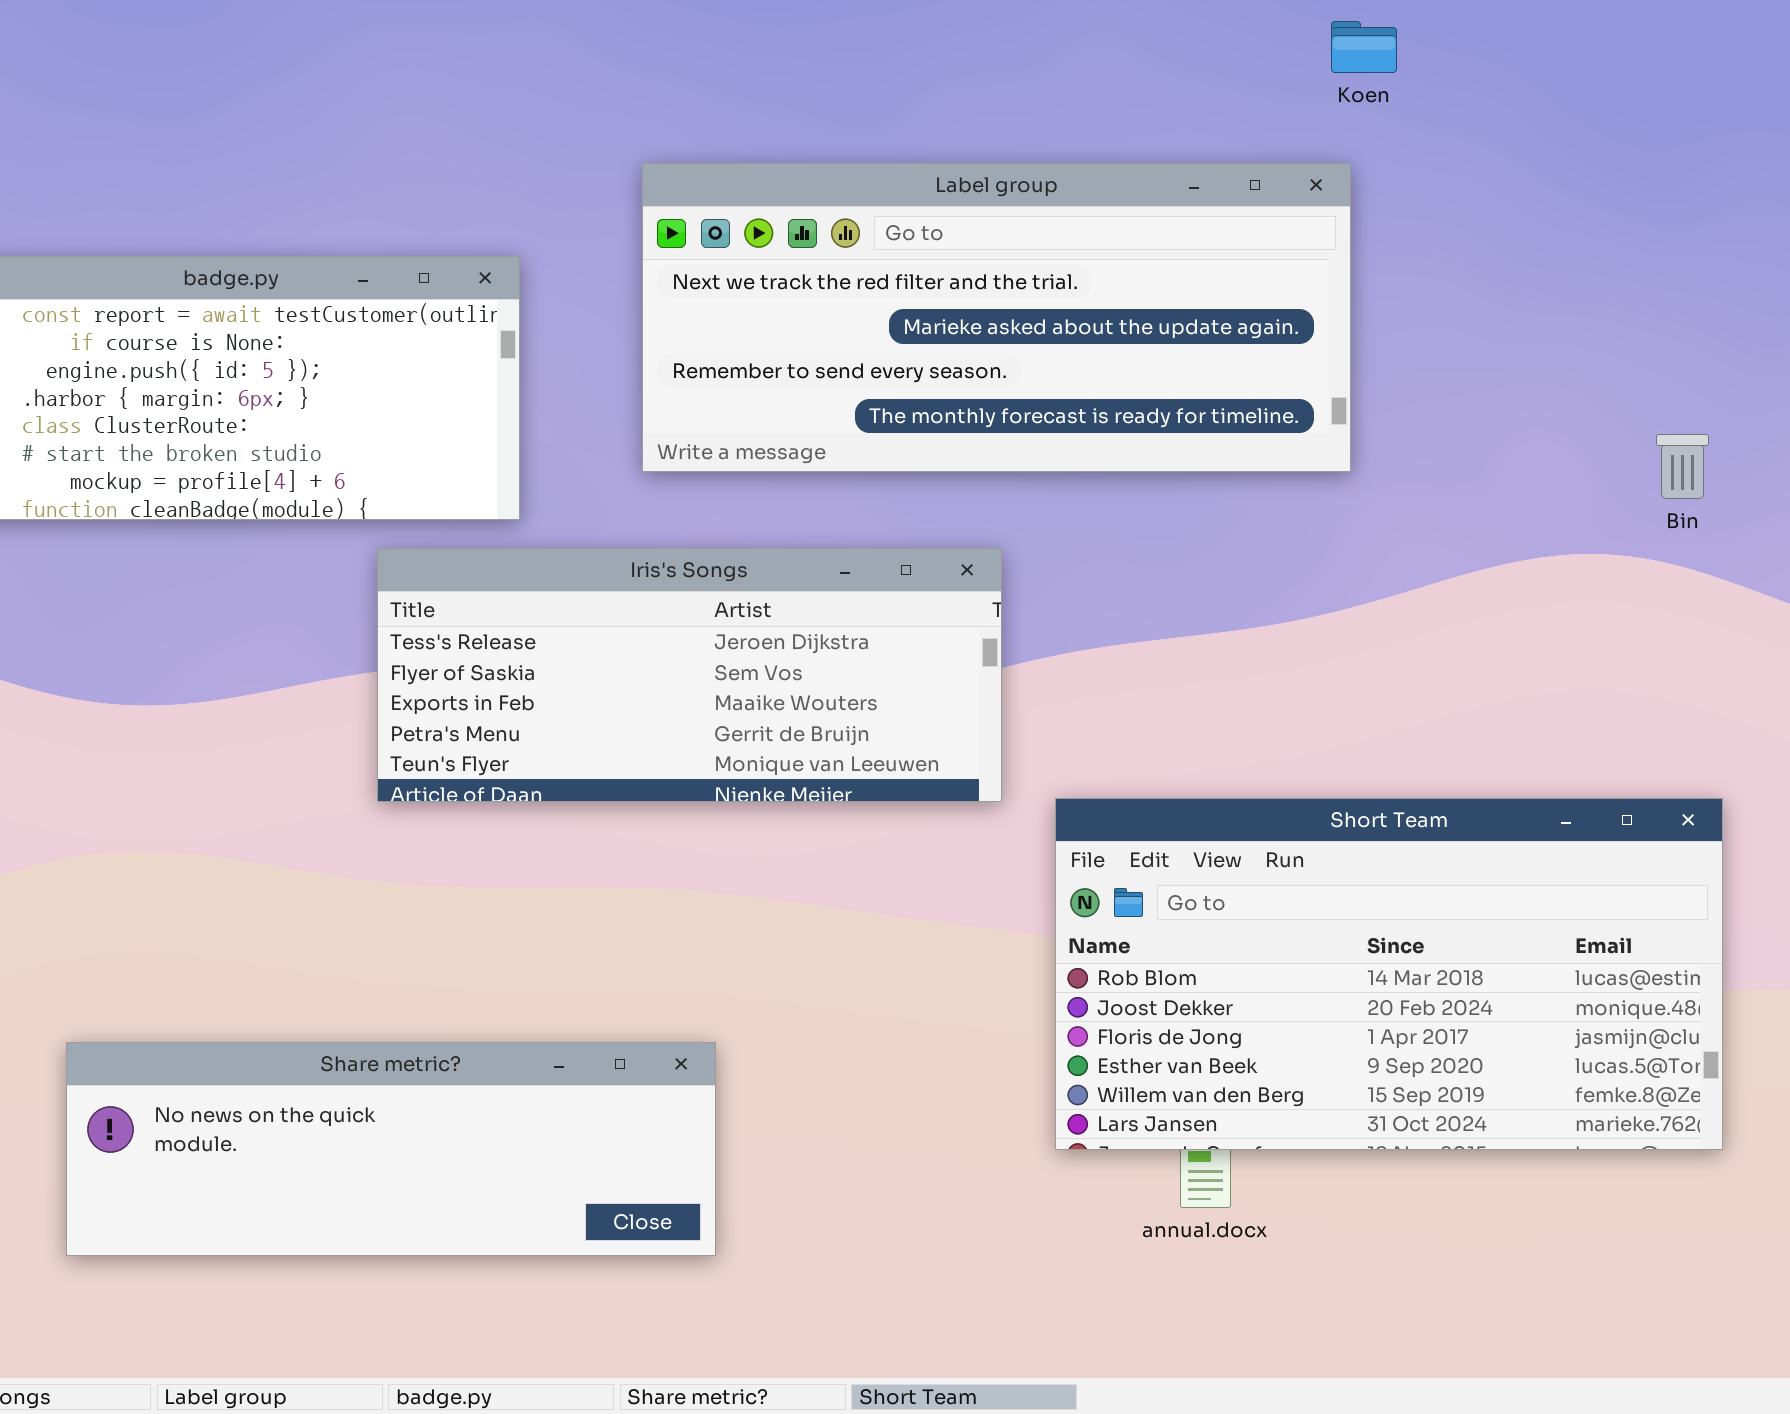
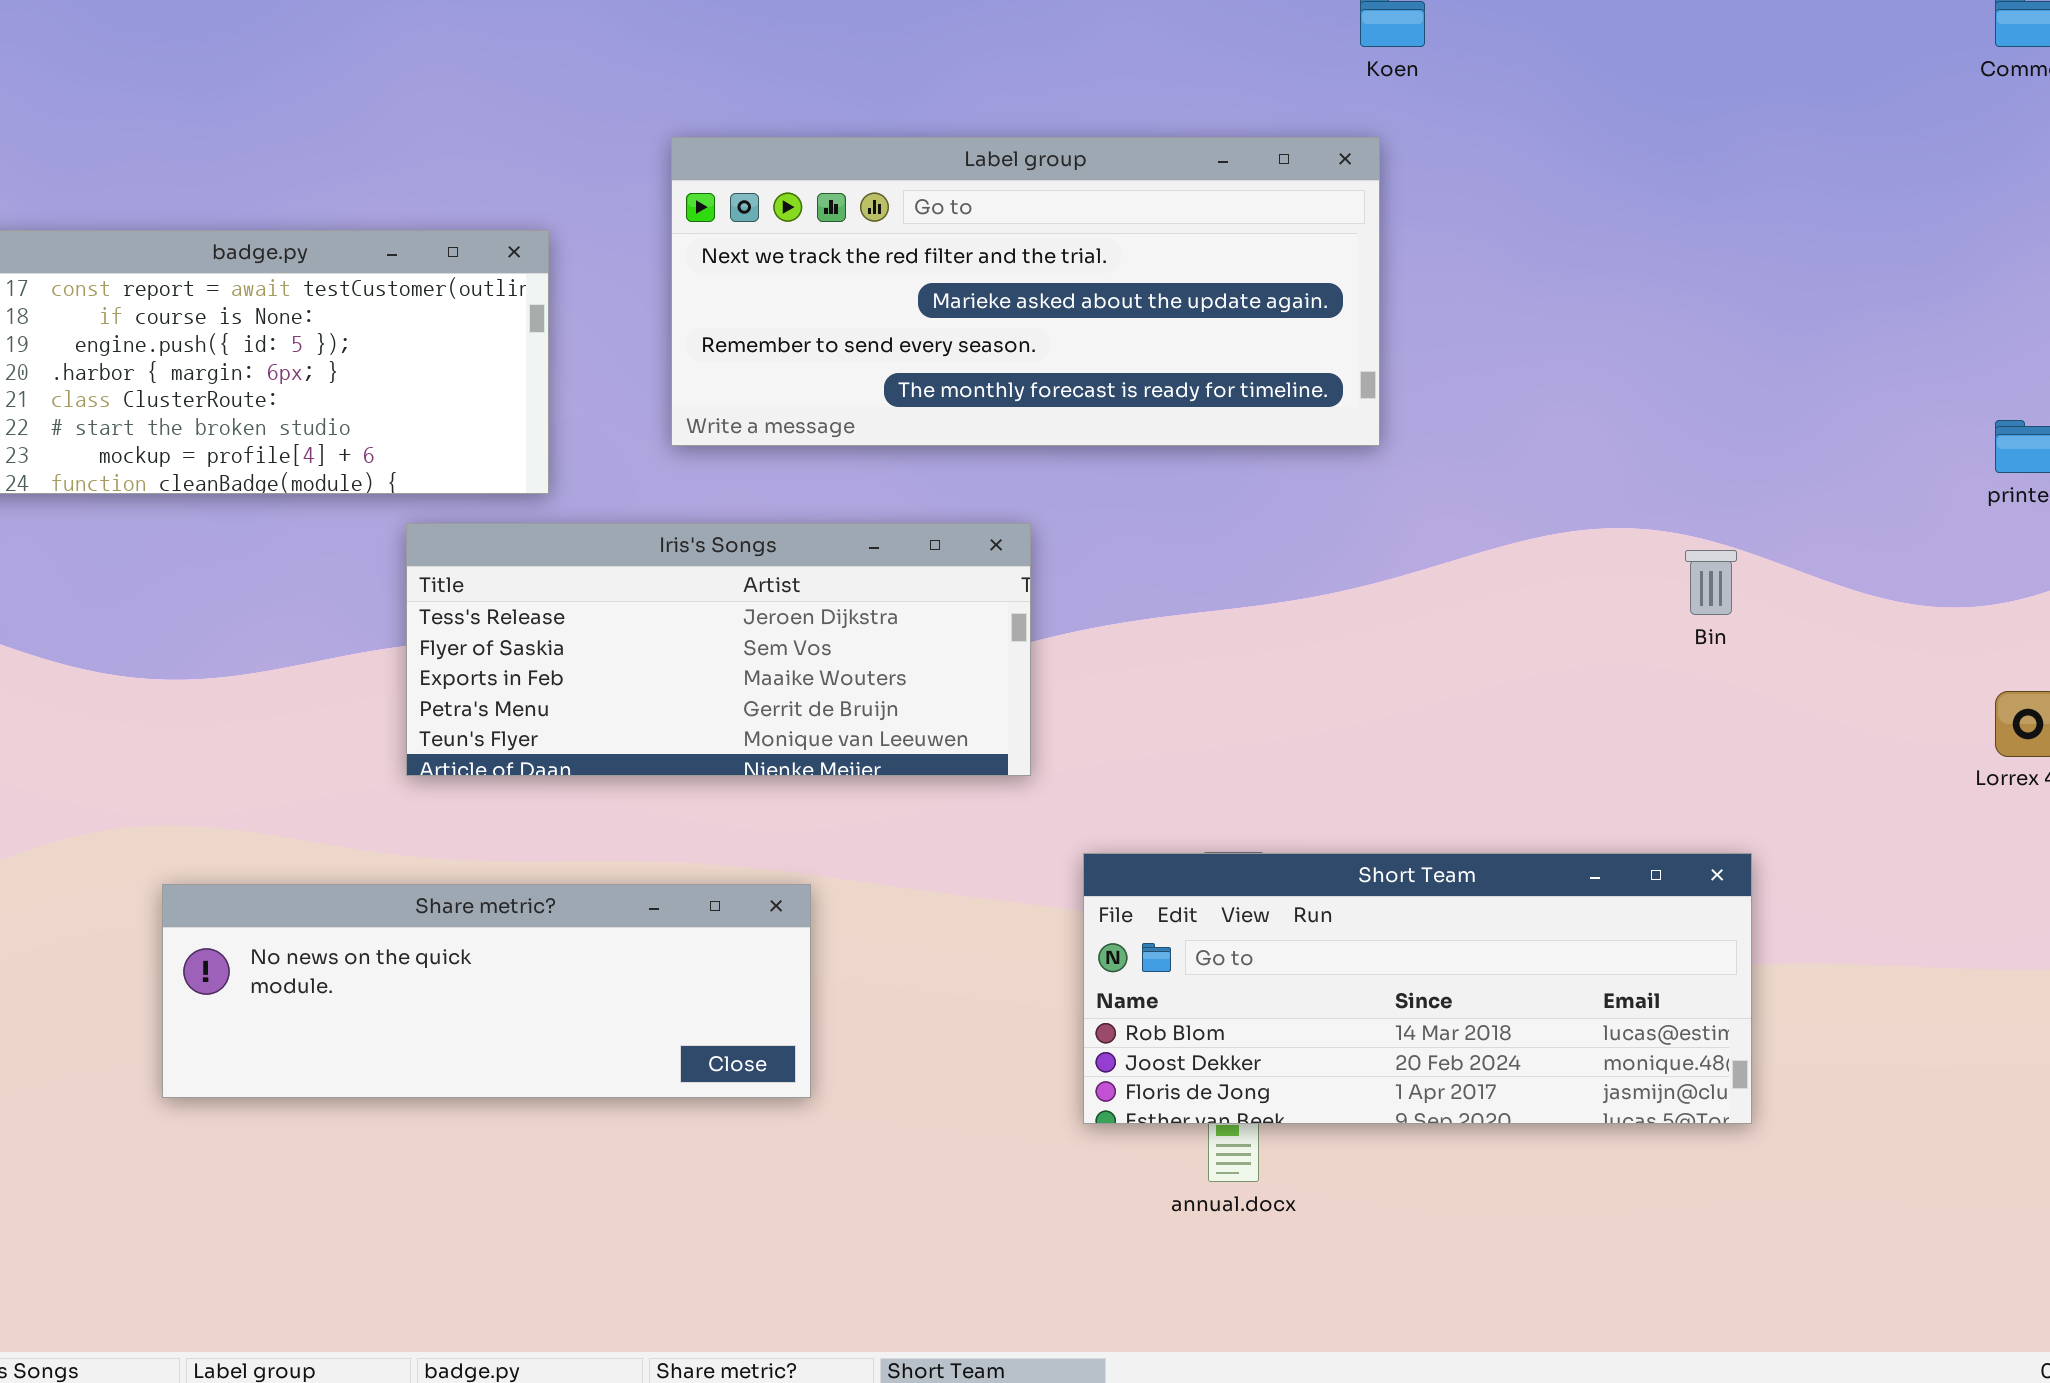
Bin: [1656,434,1709,499] -> [1685,550,1737,615], moved
Short Team: [1055,798,1723,1150] -> [1083,853,1752,1124], resized
Share metric?: [66,1042,716,1256] -> [162,884,811,1098], moved

